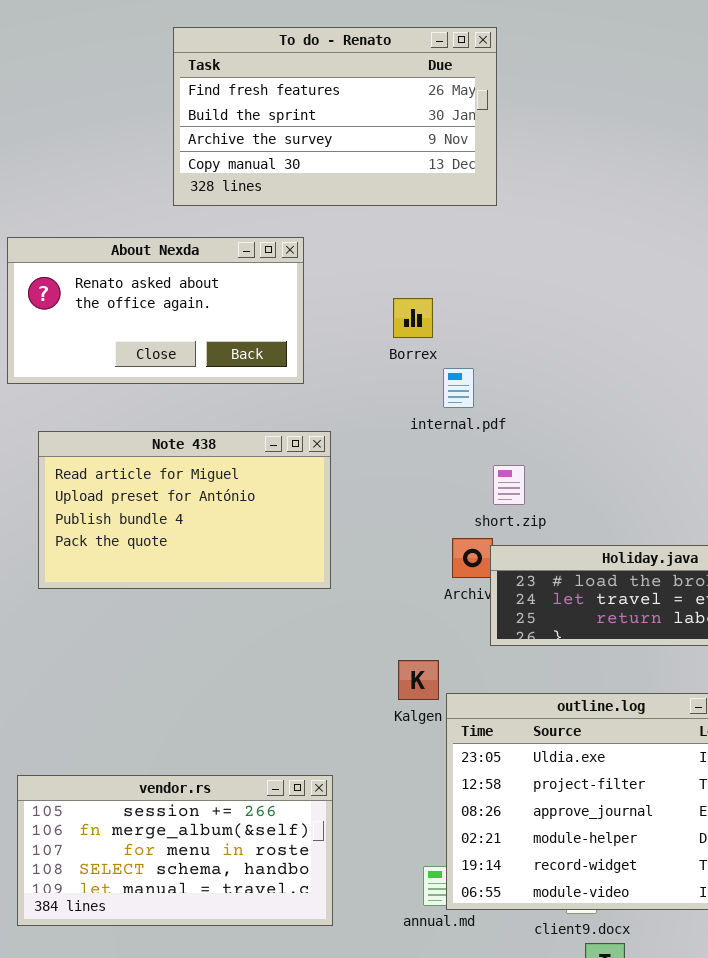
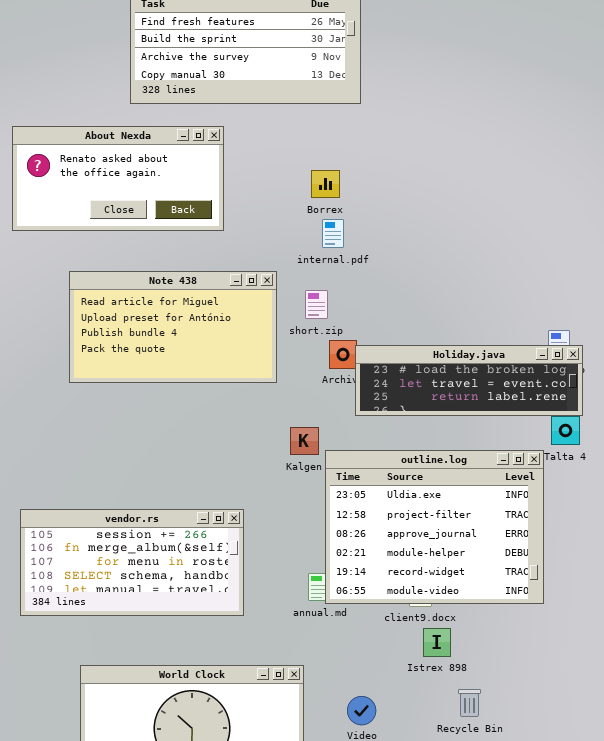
Borrex: [393,298,433,338] -> [311,170,340,198], moved
Note 438: [38,431,331,589] -> [69,271,277,383], moved
short.zip: [493,465,525,505] -> [305,290,328,319], moved

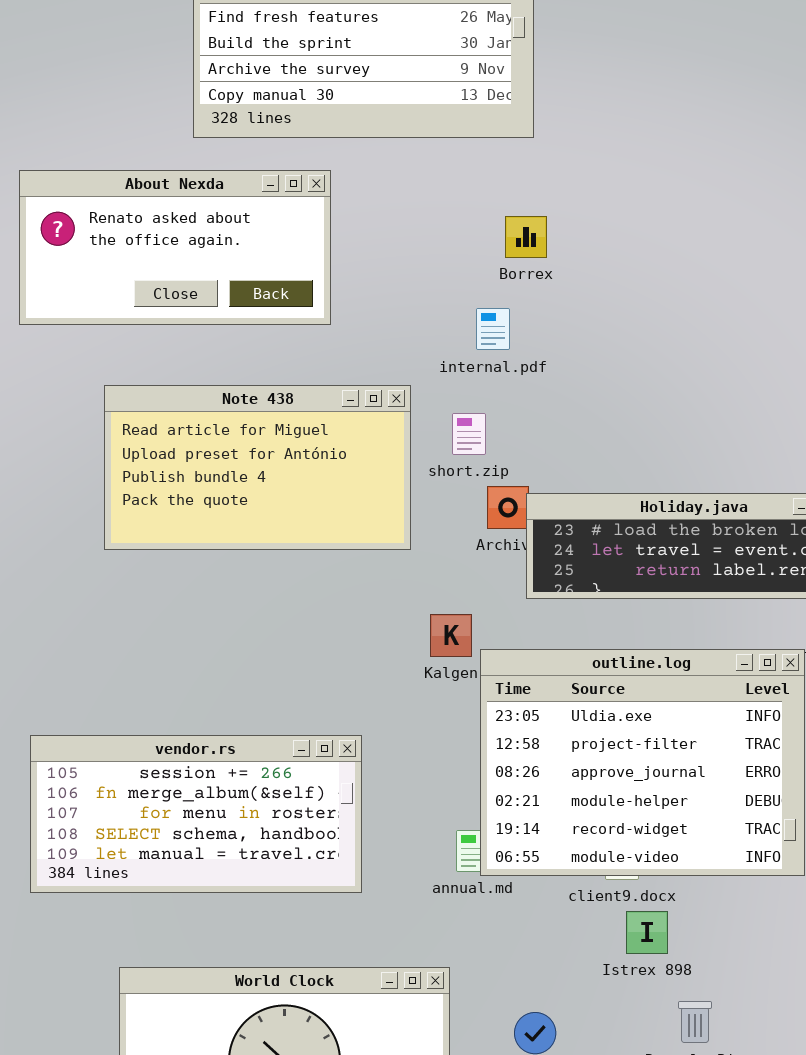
Borrex: [311,170,340,198] -> [505,216,547,258], moved

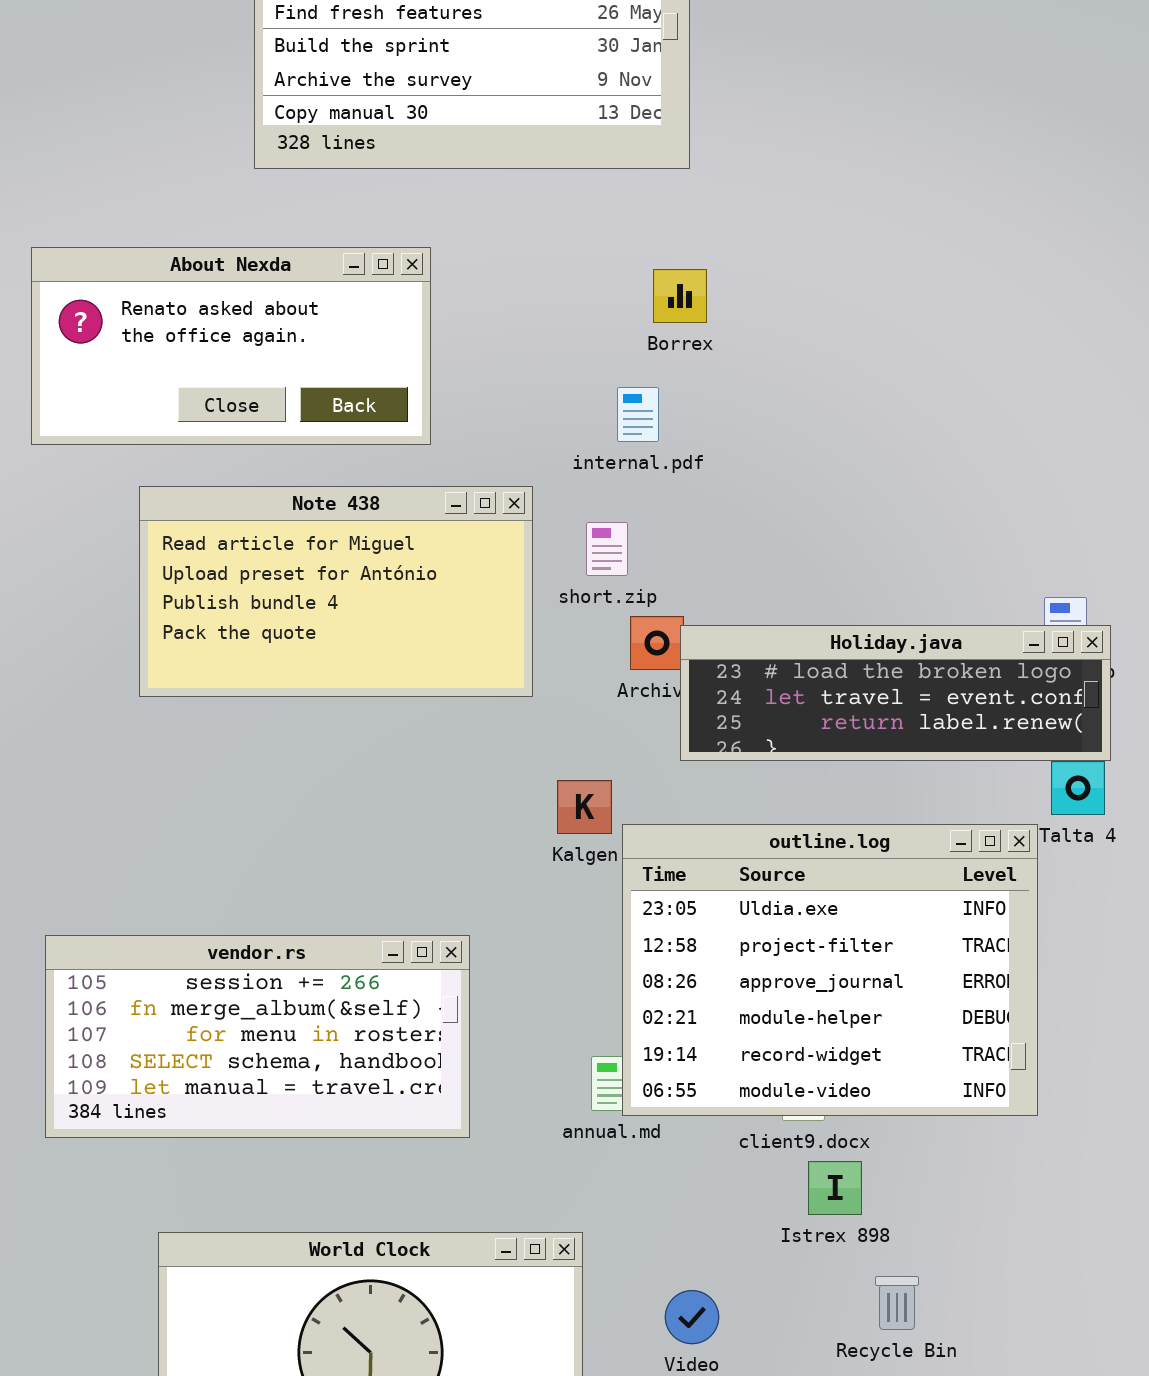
About Nexda: [19,170,331,325] -> [31,247,431,445], moved

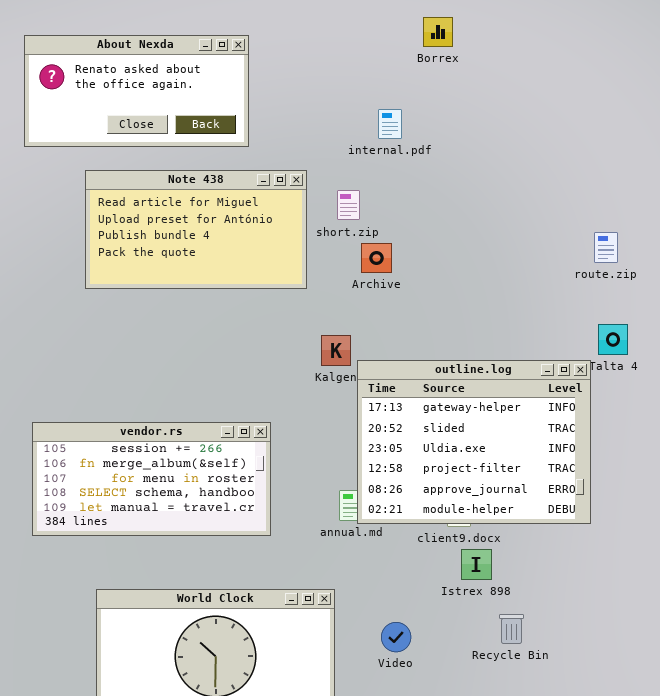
Borrex: [653,269,707,323] -> [423,17,453,47], moved
internal.pdf: [617,387,659,442] -> [378,109,402,139], moved
Holiday.java: [680,625,1111,761] -> none, closed
outline.log: [622,824,1038,1116] -> [357,360,591,524], scrolled up 2 rows

